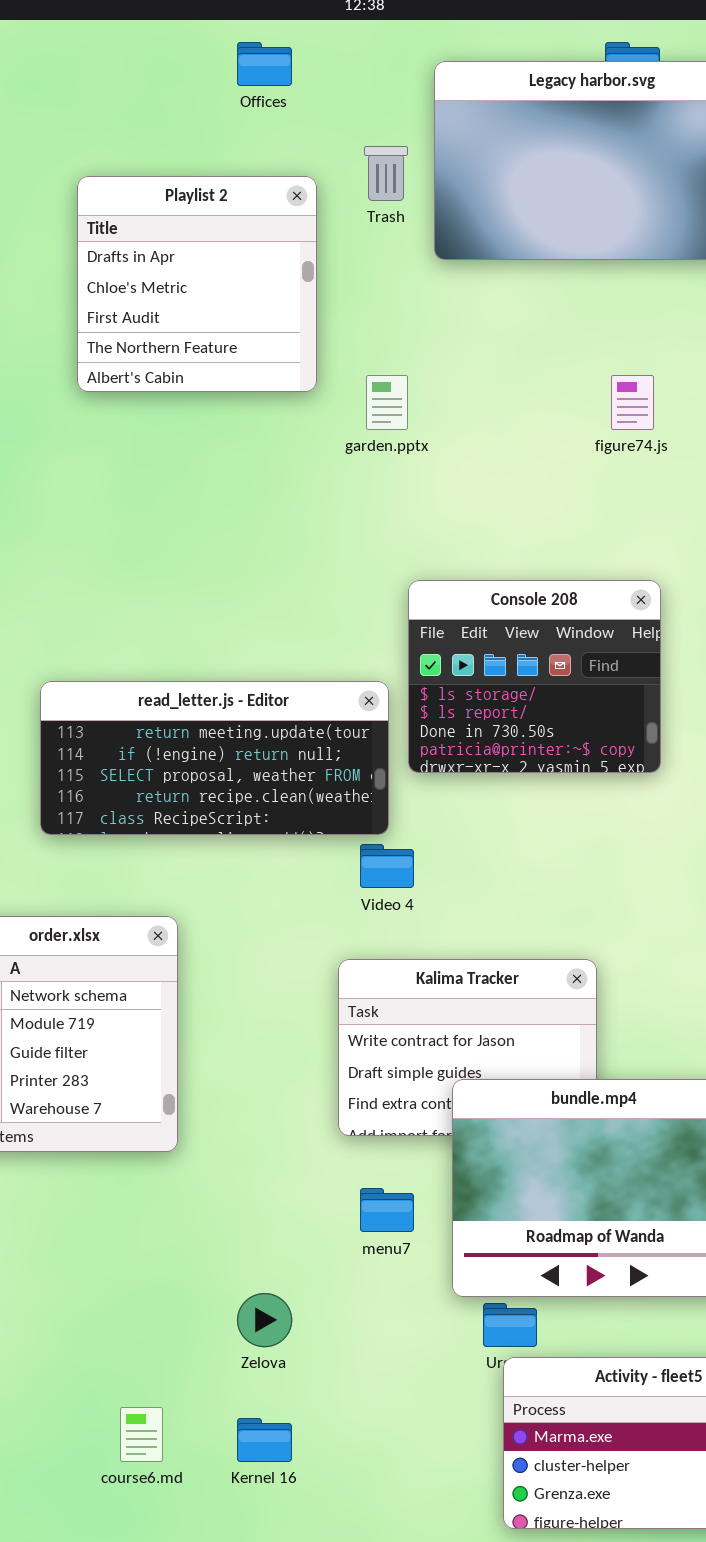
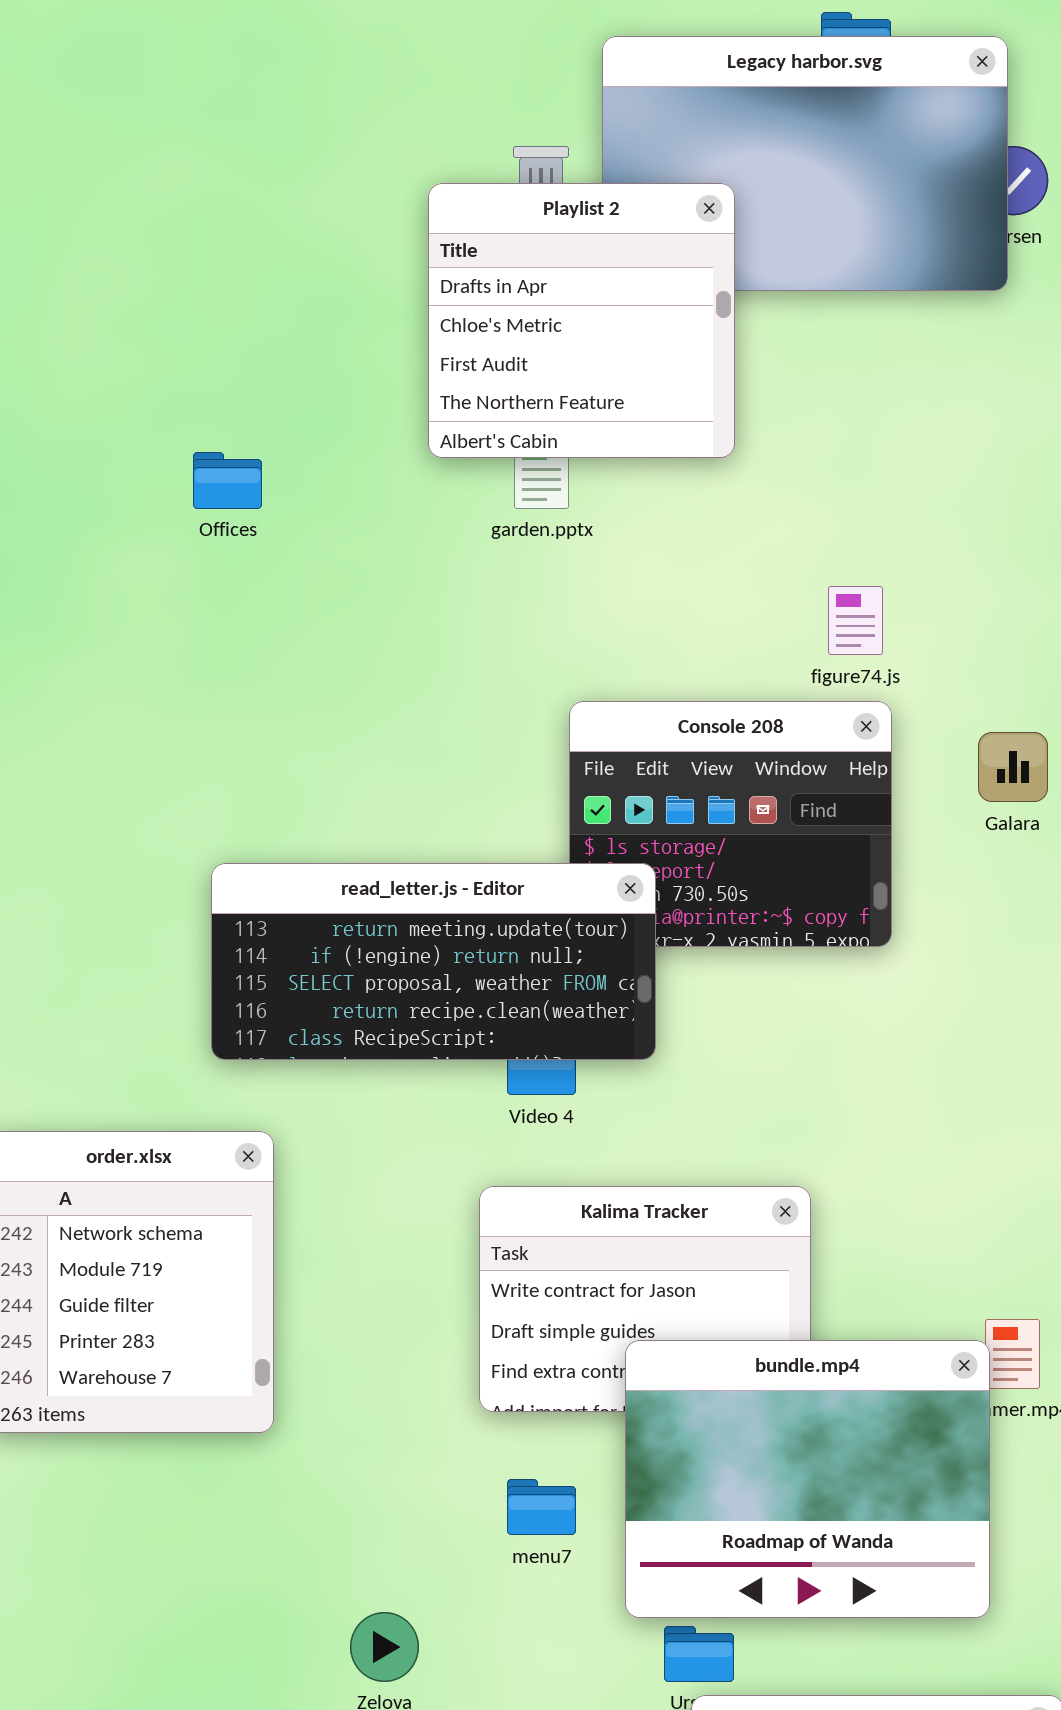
Offices: [237,42,292,86] -> [193,452,262,509], moved
Playlist 2: [77,176,317,392] -> [428,183,735,458], moved
figure74.js: [611,375,654,430] -> [828,586,883,655], moved
read_letter.js - Editor: [40,681,389,835] -> [211,863,656,1060], moved

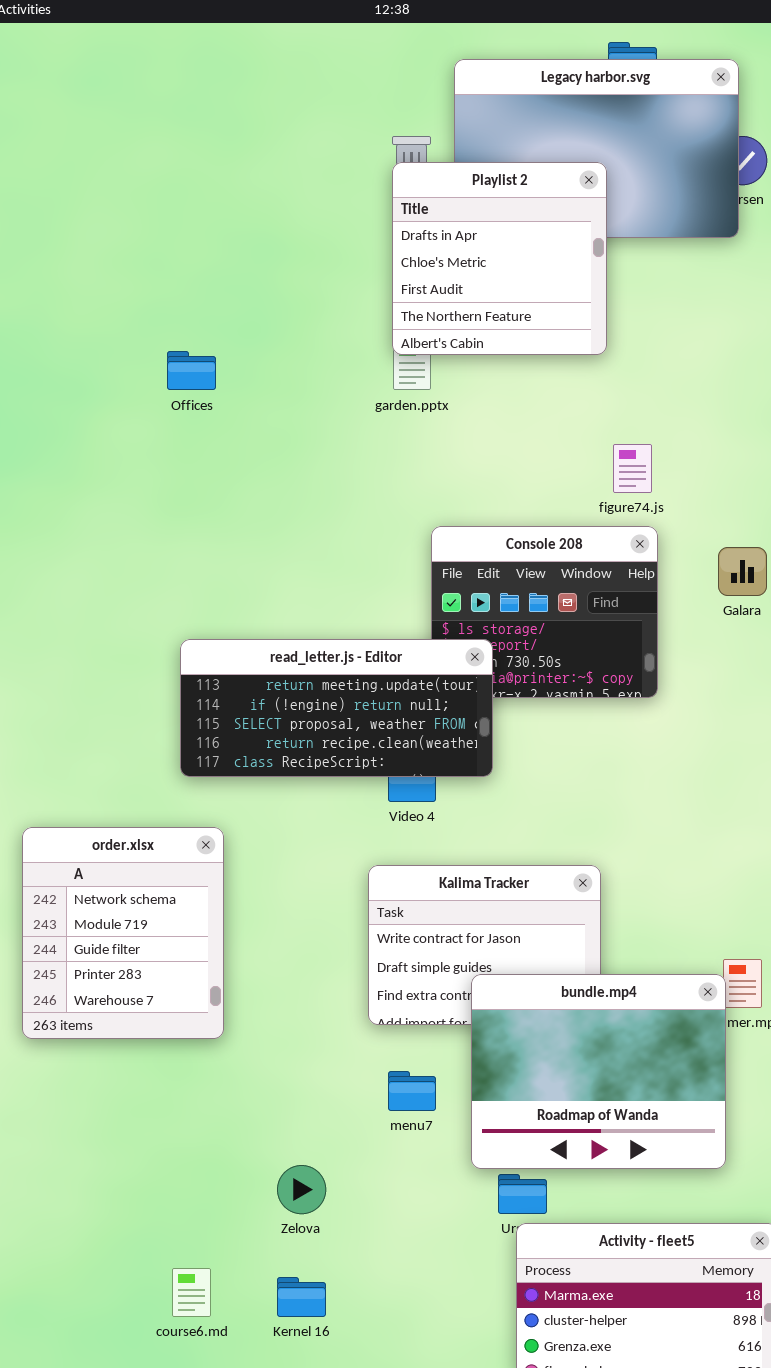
Playlist 2: [428,183,735,458] -> [392,162,607,355], moved

